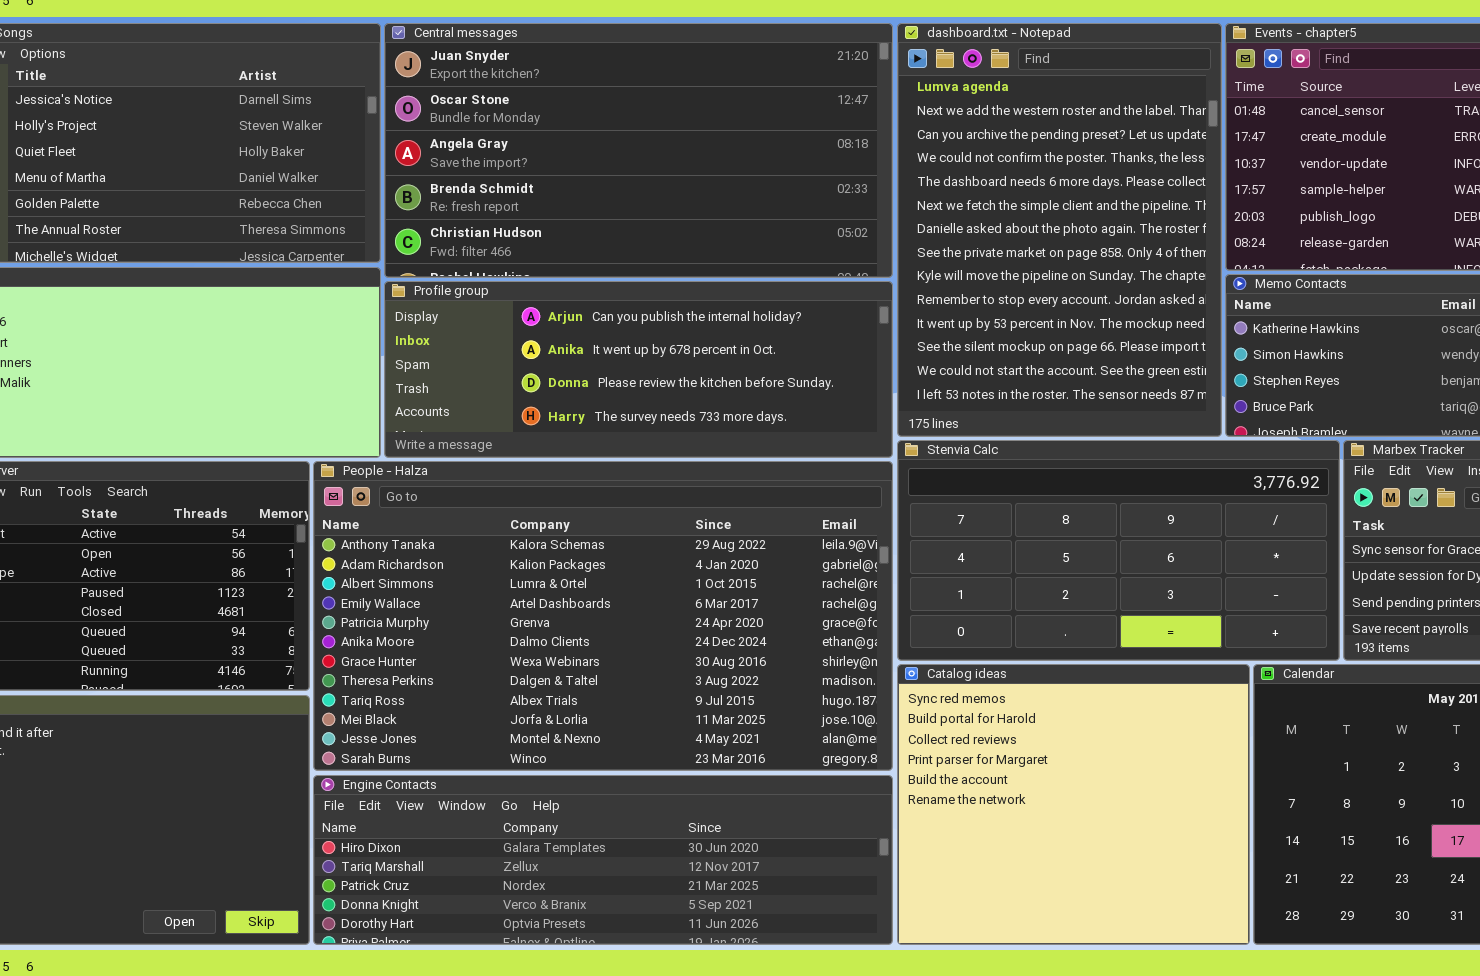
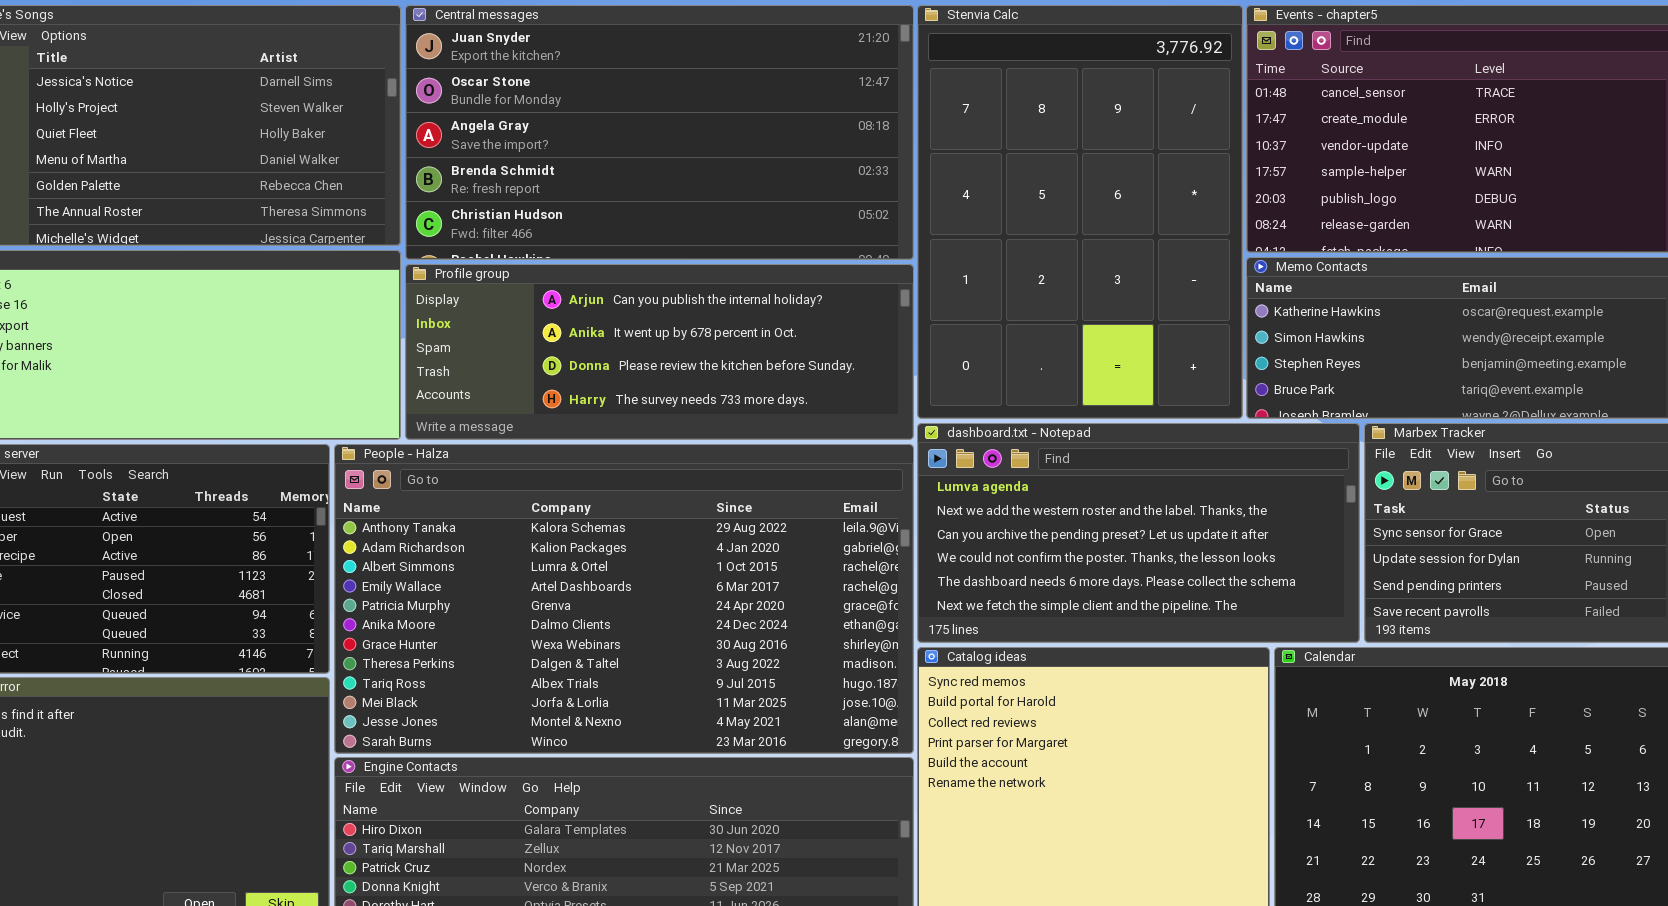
dashboard.txt - Notepad: [897,23,1222,437] -> [917,423,1360,643], moved, resized
Stenvia Calc: [897,440,1340,661] -> [917,5,1243,419], moved, resized

